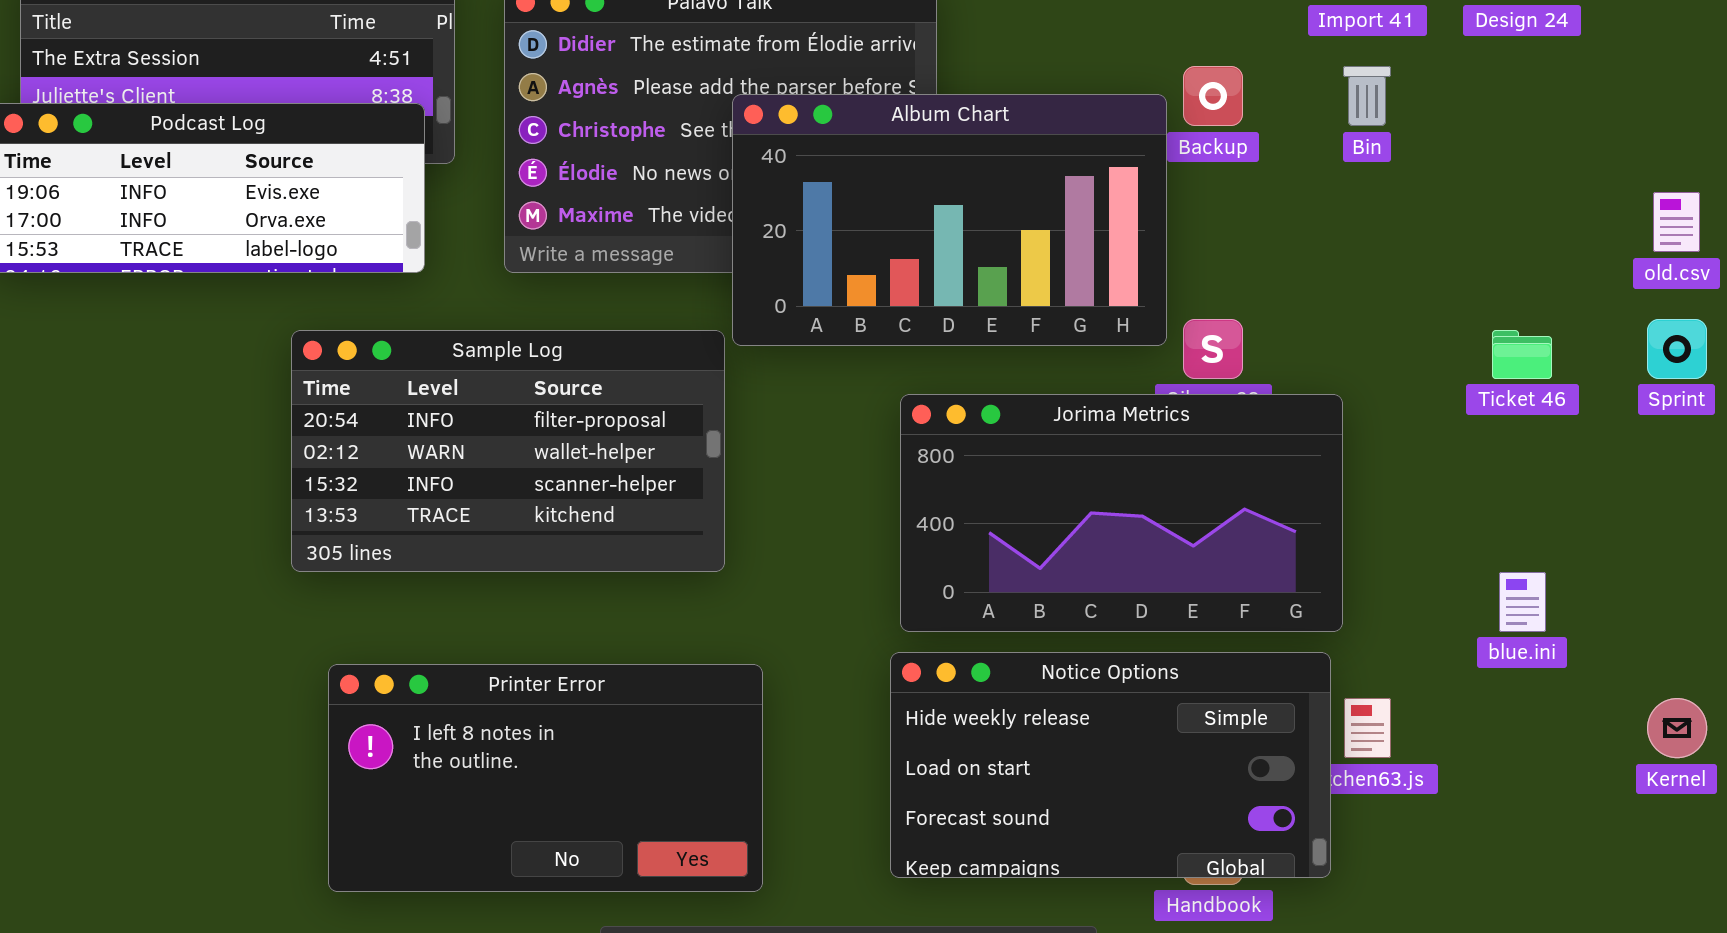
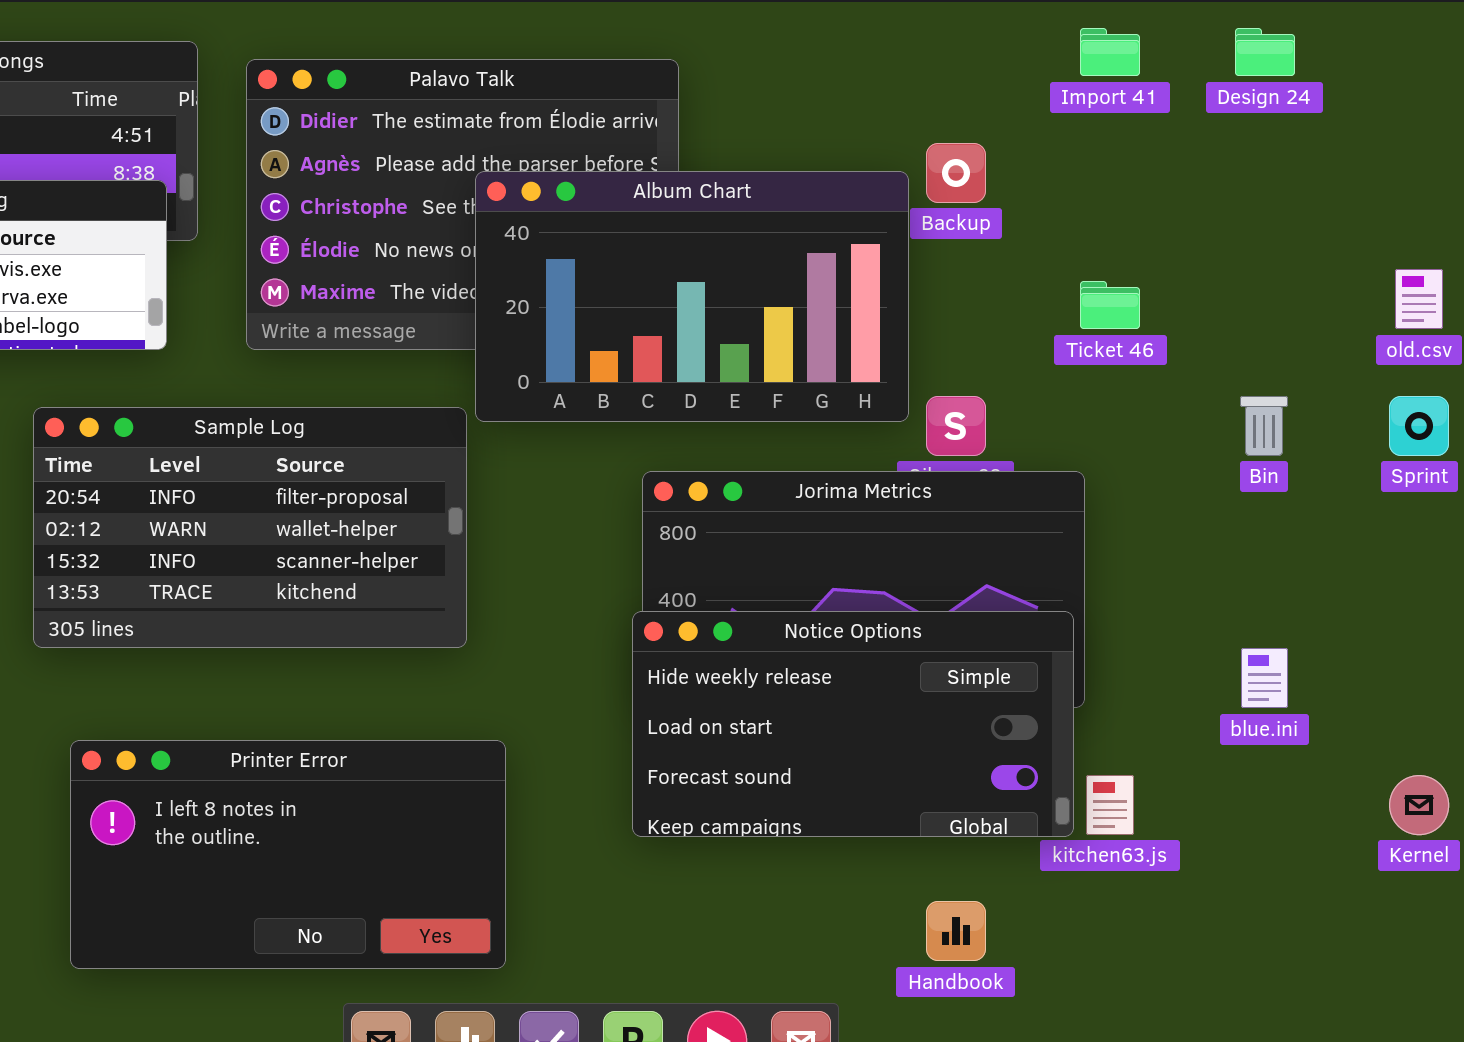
Bin: [1343,66,1391,126] -> [1240,396,1288,456], moved
Ticket 46: [1492,330,1552,379] -> [1080,281,1140,329], moved
Notice Options: [890,652,1331,878] -> [632,611,1074,837], moved

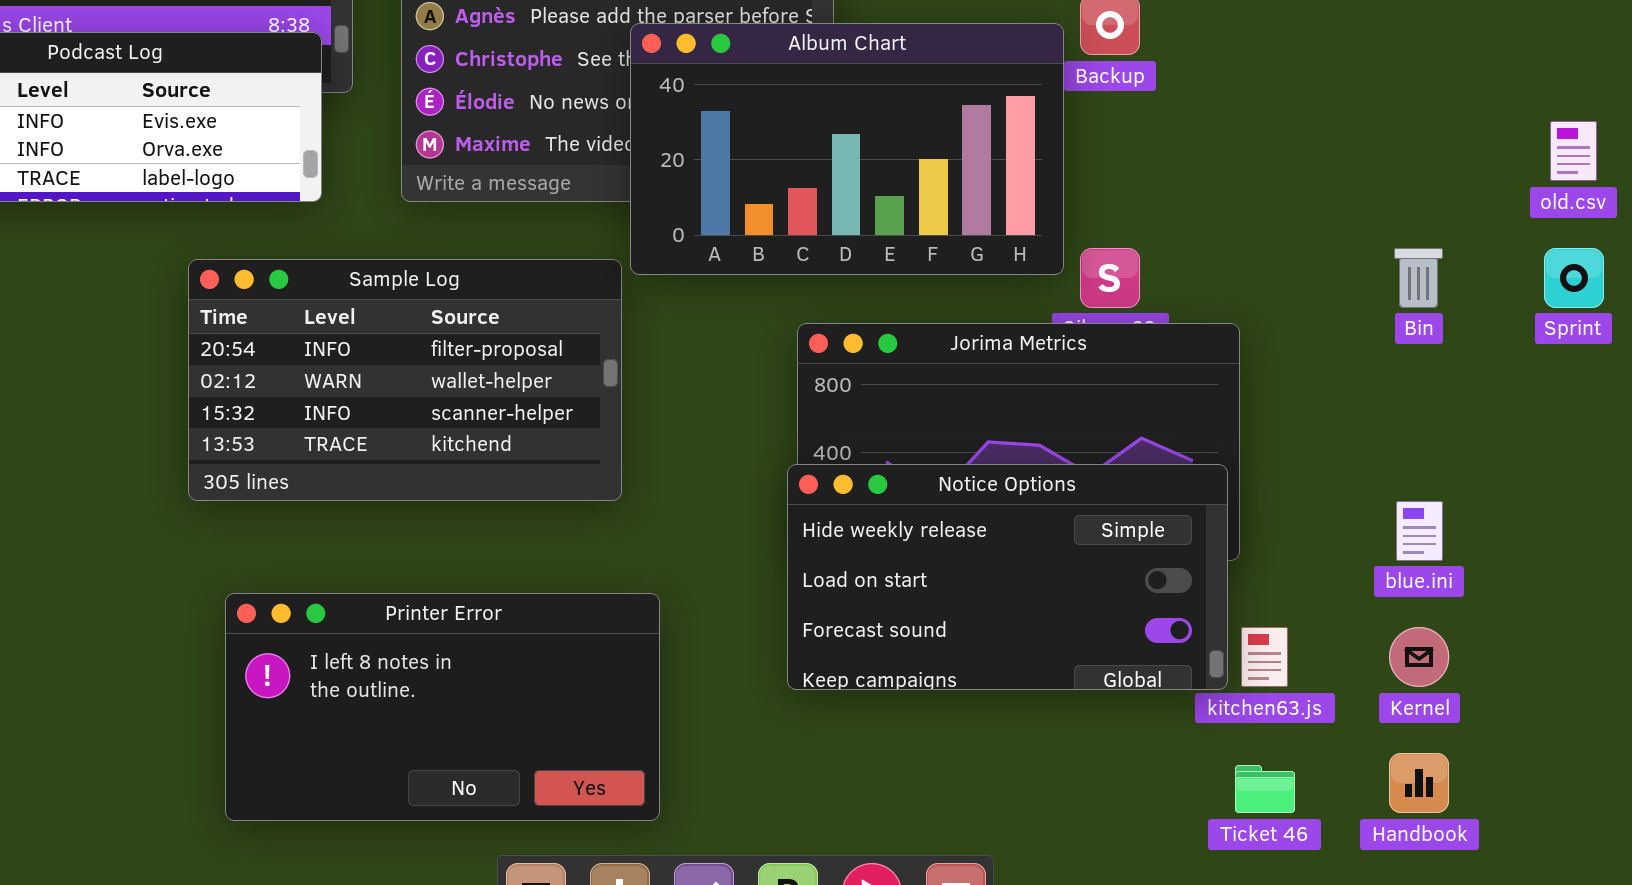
Ticket 46: [1080,281,1140,329] -> [1235,765,1295,813], moved
Kernel: [1389,775,1449,835] -> [1389,627,1449,687], moved
Handbook: [926,901,986,961] -> [1389,753,1449,813], moved

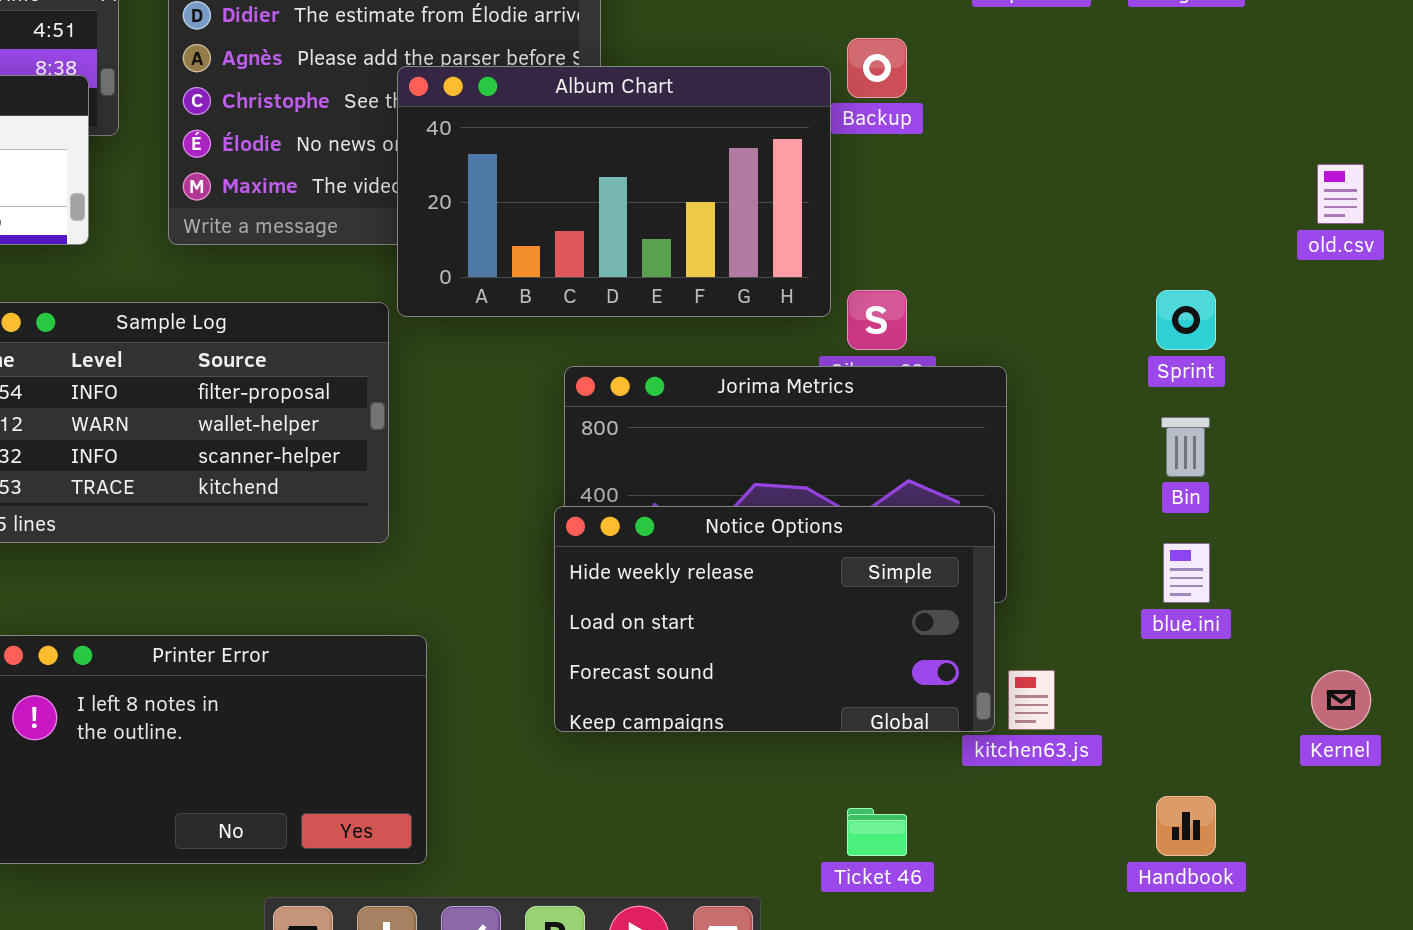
Bin: [1394,248,1443,308] -> [1161,417,1210,477], moved
Sprint: [1544,248,1604,308] -> [1156,290,1216,350], moved
Kernel: [1389,627,1449,687] -> [1311,670,1371,730], moved
Ticket 46: [1235,765,1295,813] -> [847,808,907,856], moved

